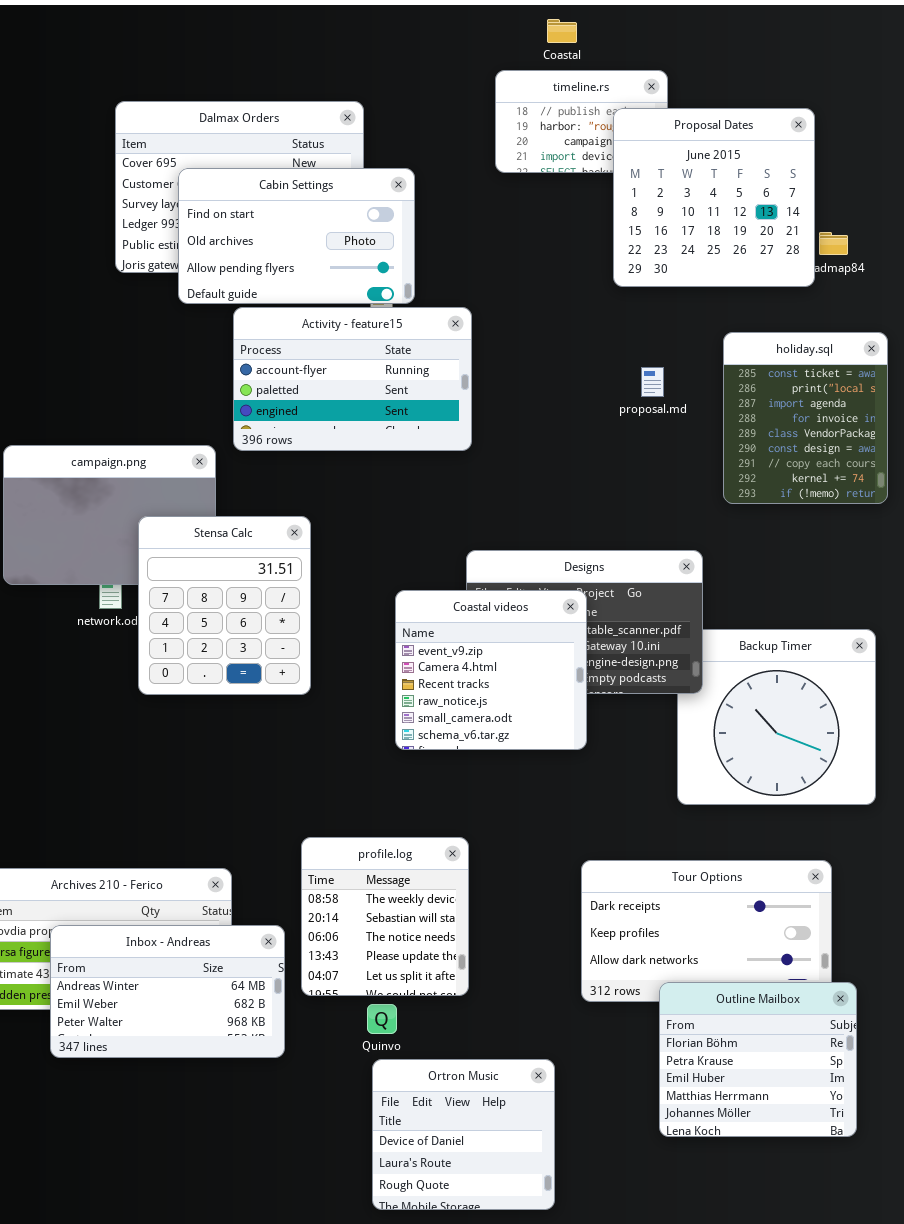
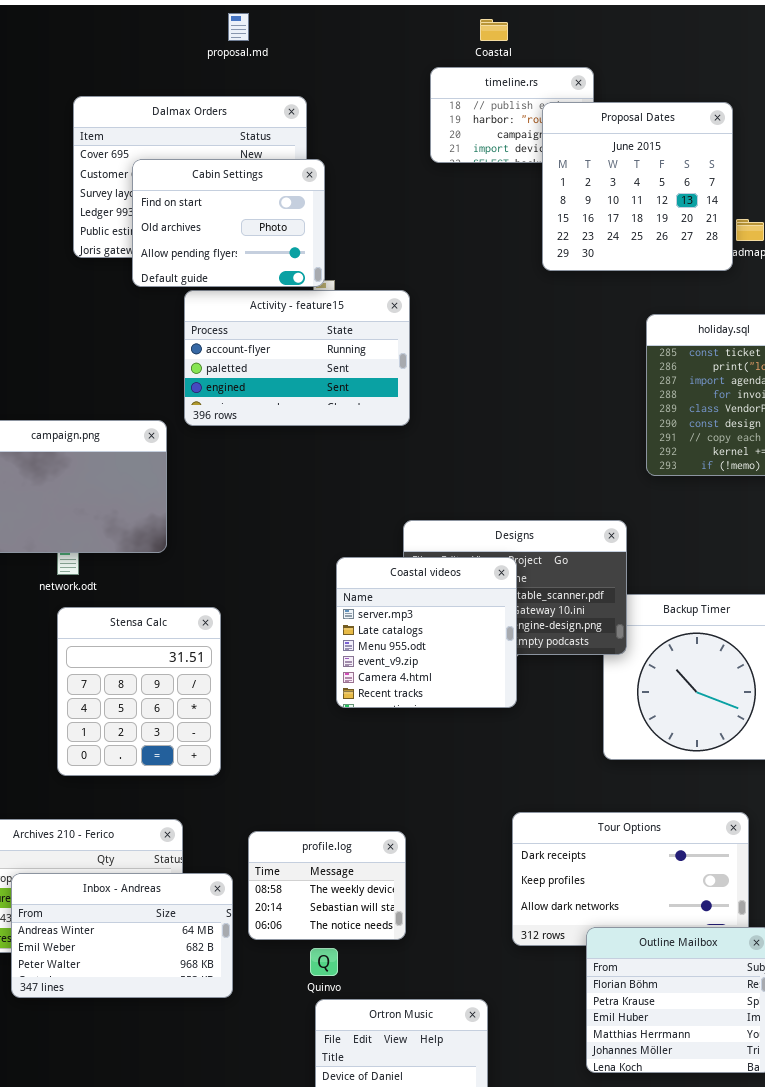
Cabin Settings: [178,168,415,304] -> [132,159,325,287], resized
proposal.md: [641,367,664,397] -> [228,13,249,41], moved
Stensa Calc: [138,516,311,695] -> [57,607,221,776], moved
Coastal videos: [395,590,587,750] -> [336,557,517,708], scrolled up 3 rows
profile.log: [301,837,469,996] -> [248,831,406,940], resized

